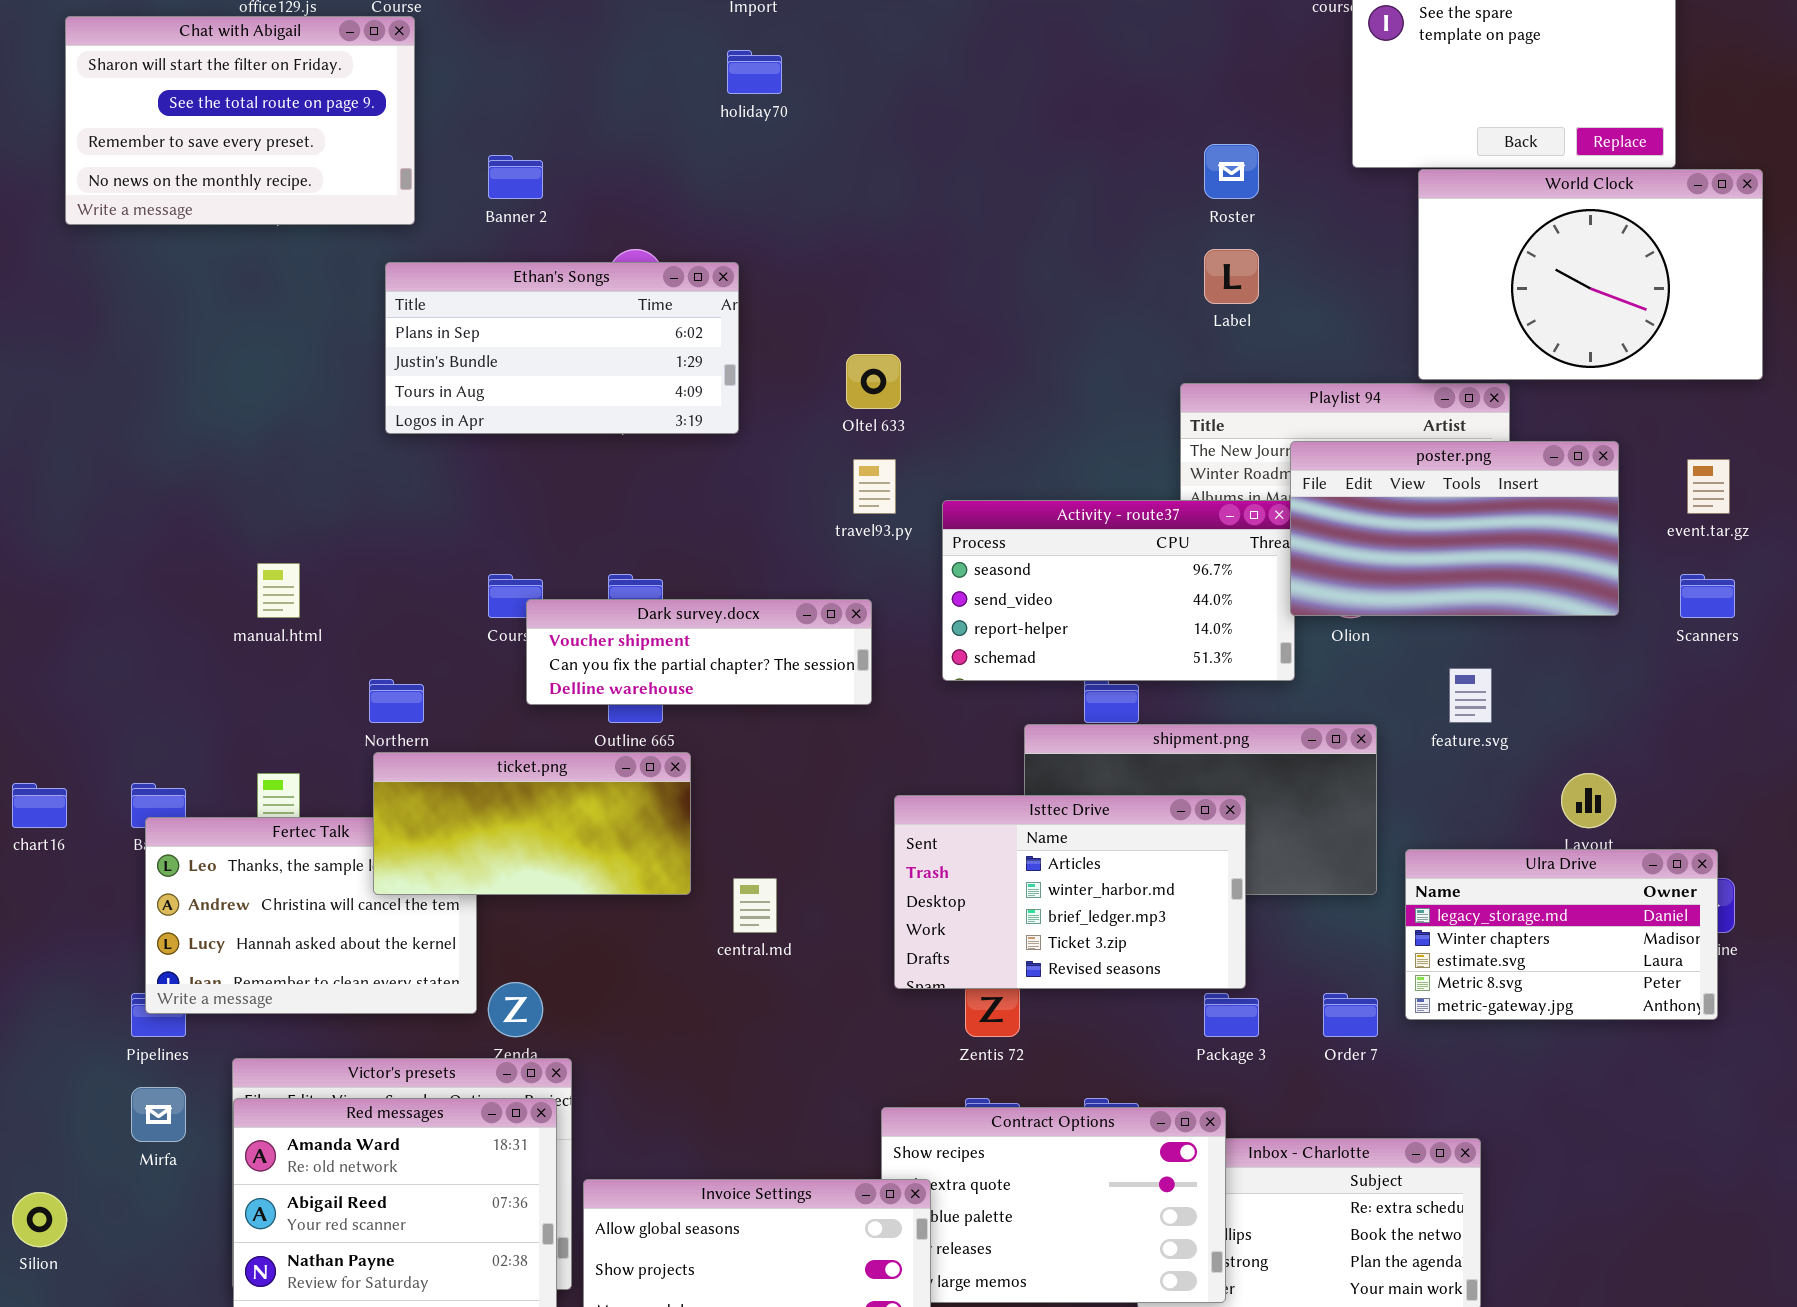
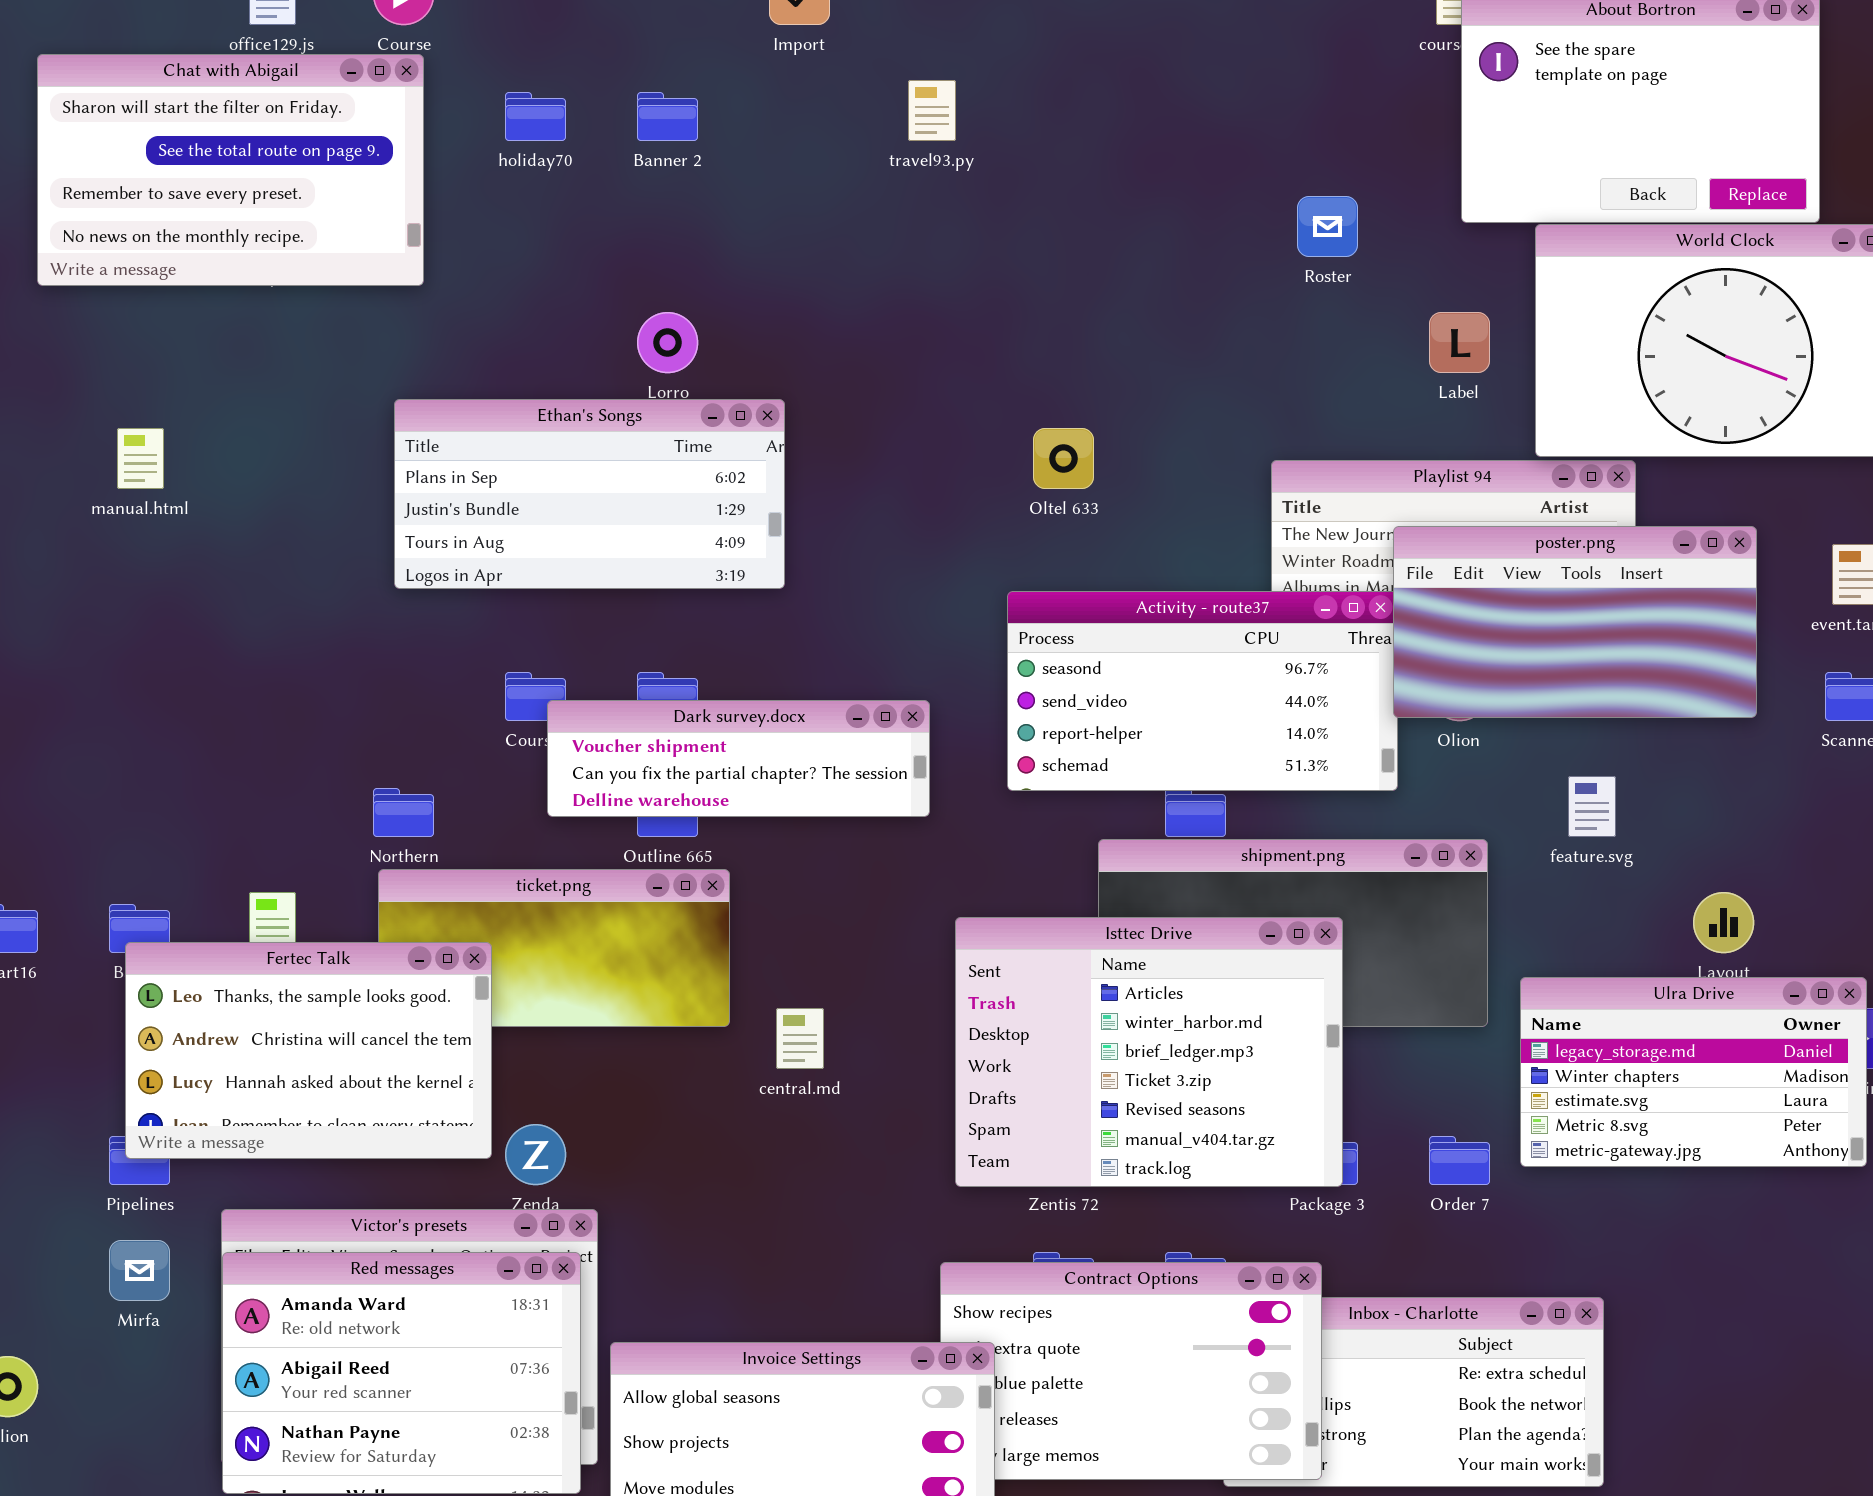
holiday70: [727,50,782,94] -> [505,92,566,141], moved
Banner 2: [488,155,543,199] -> [637,92,698,141], moved
Label: [1204,249,1259,304] -> [1429,312,1490,373], moved
Ethan's Songs: [385,262,739,434] -> [394,399,785,589], moved
Oltel 633: [846,354,901,409] -> [1033,428,1094,489], moved
travel93.py: [853,459,896,514] -> [908,80,956,141], moved
manual.html: [257,563,300,618] -> [117,428,164,489], moved
Isttec Drive: [894,795,1246,989] -> [955,917,1343,1187], resized
Fertec Talk: [145,817,477,1014] -> [125,942,492,1159], raised

